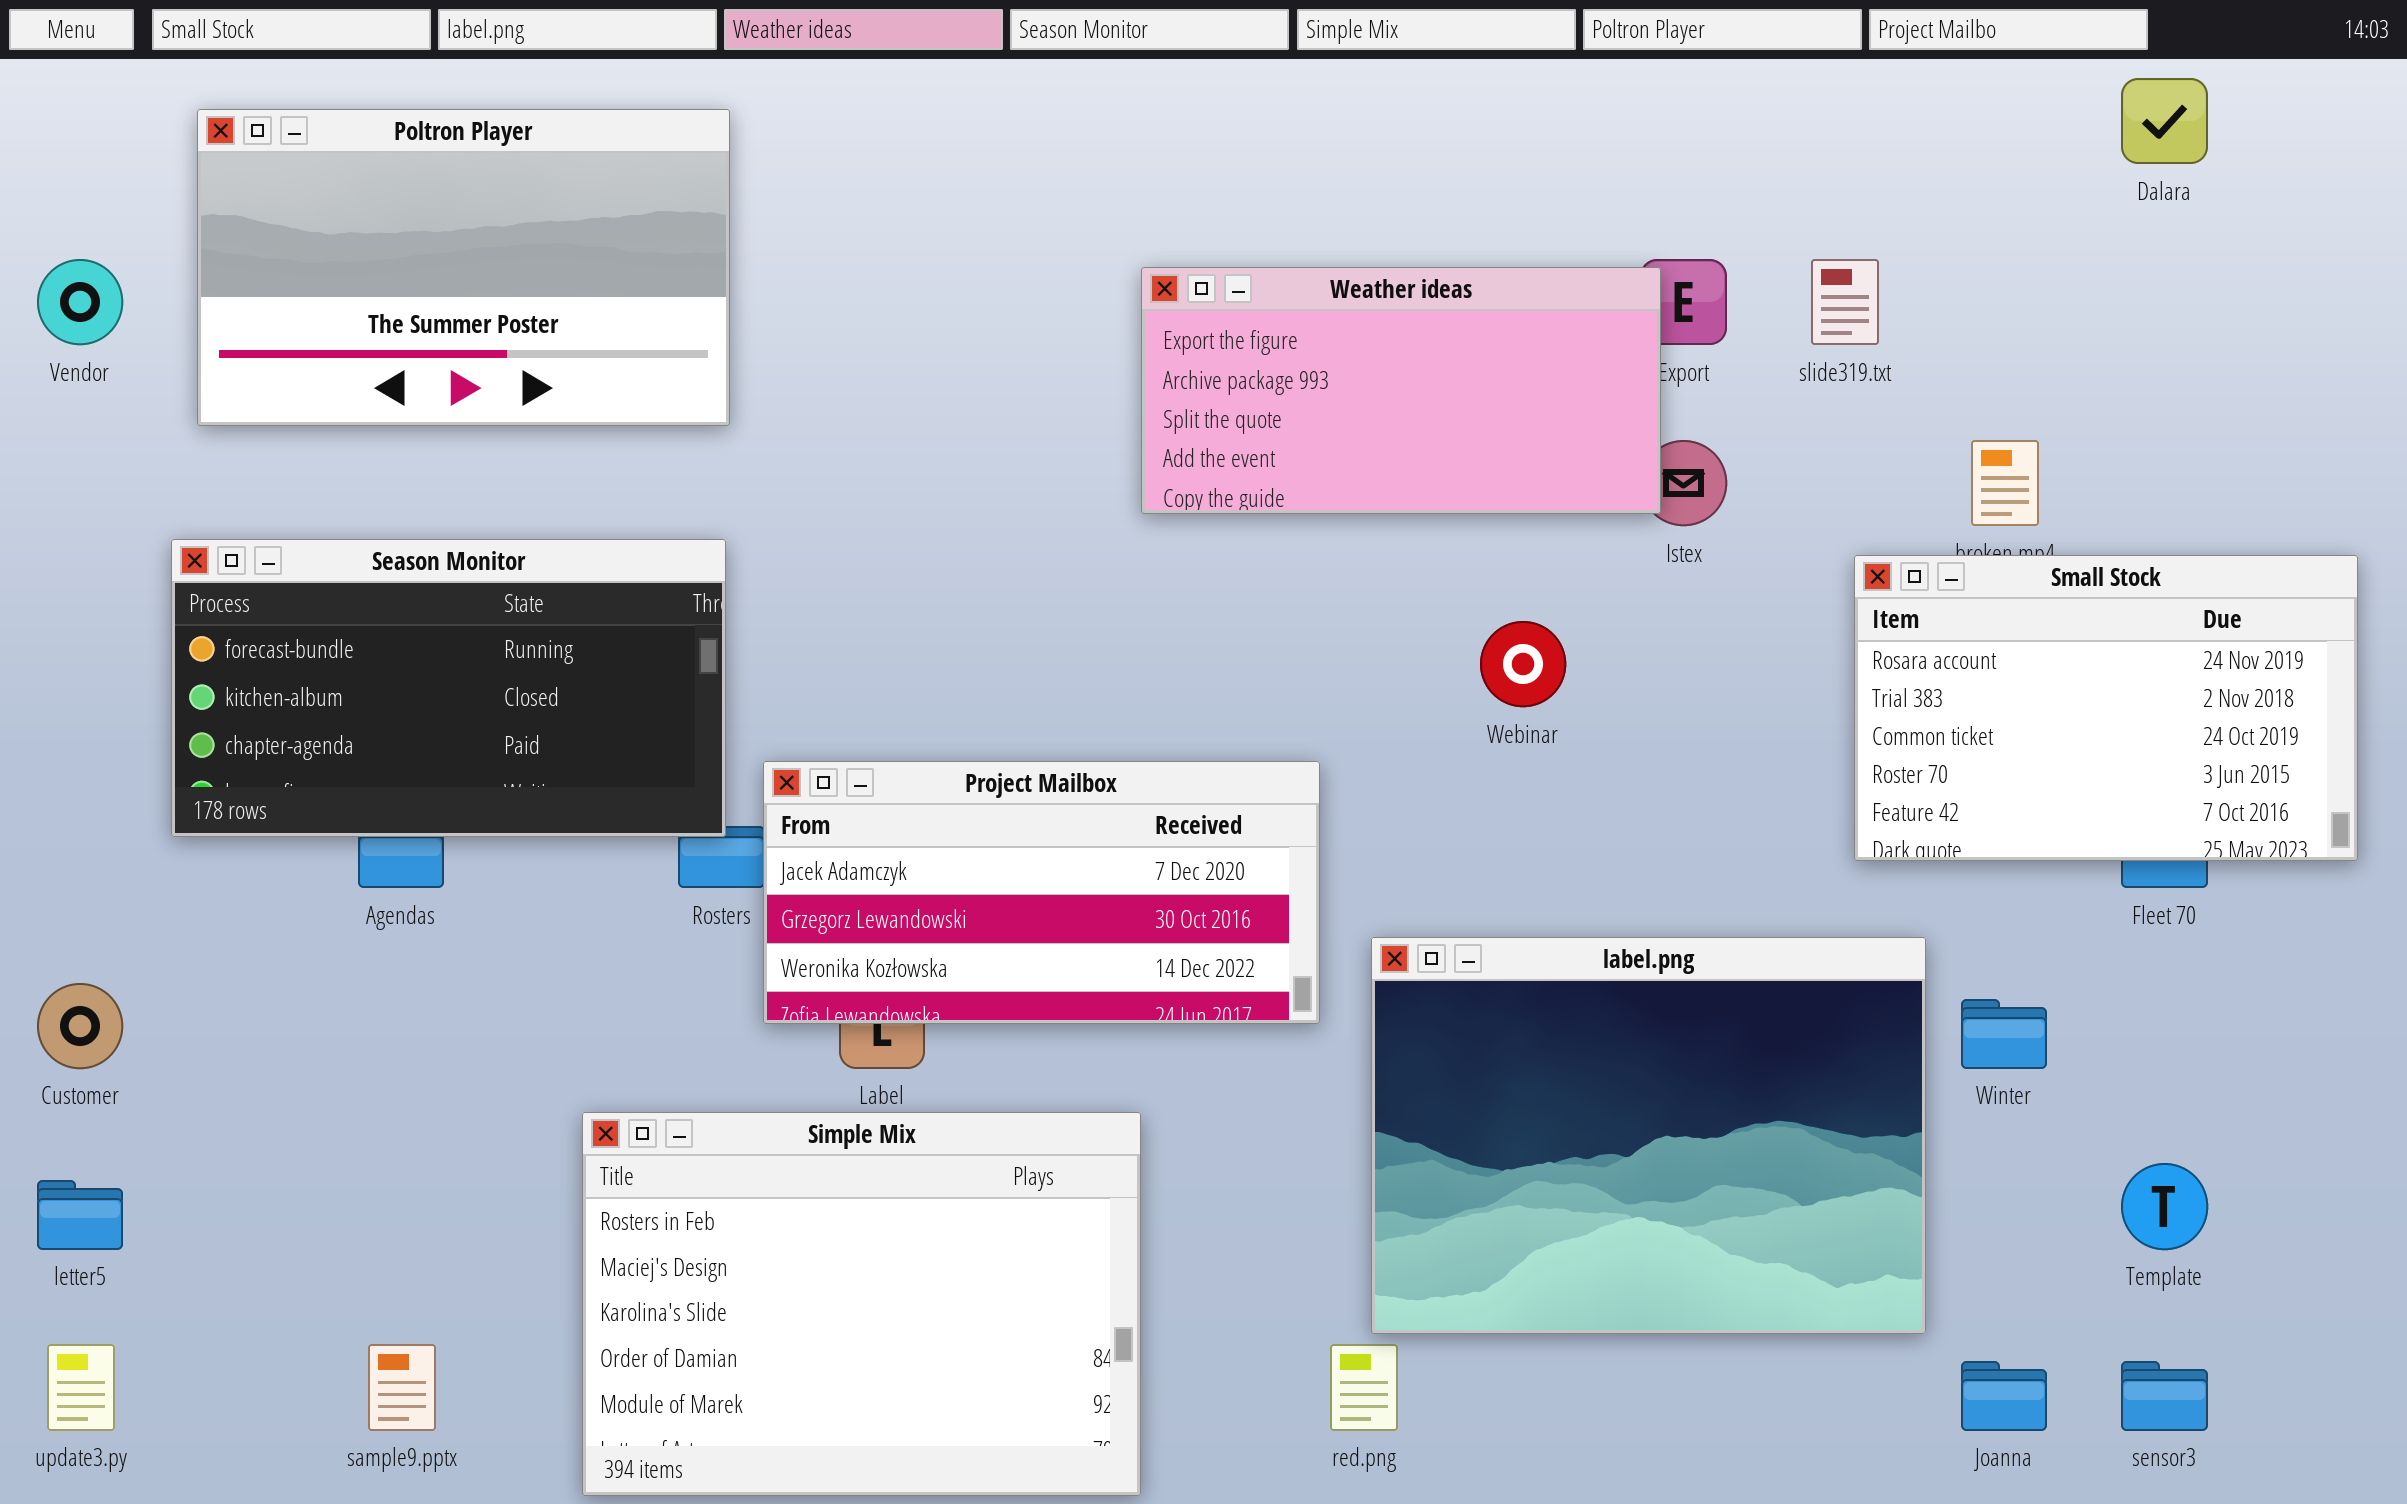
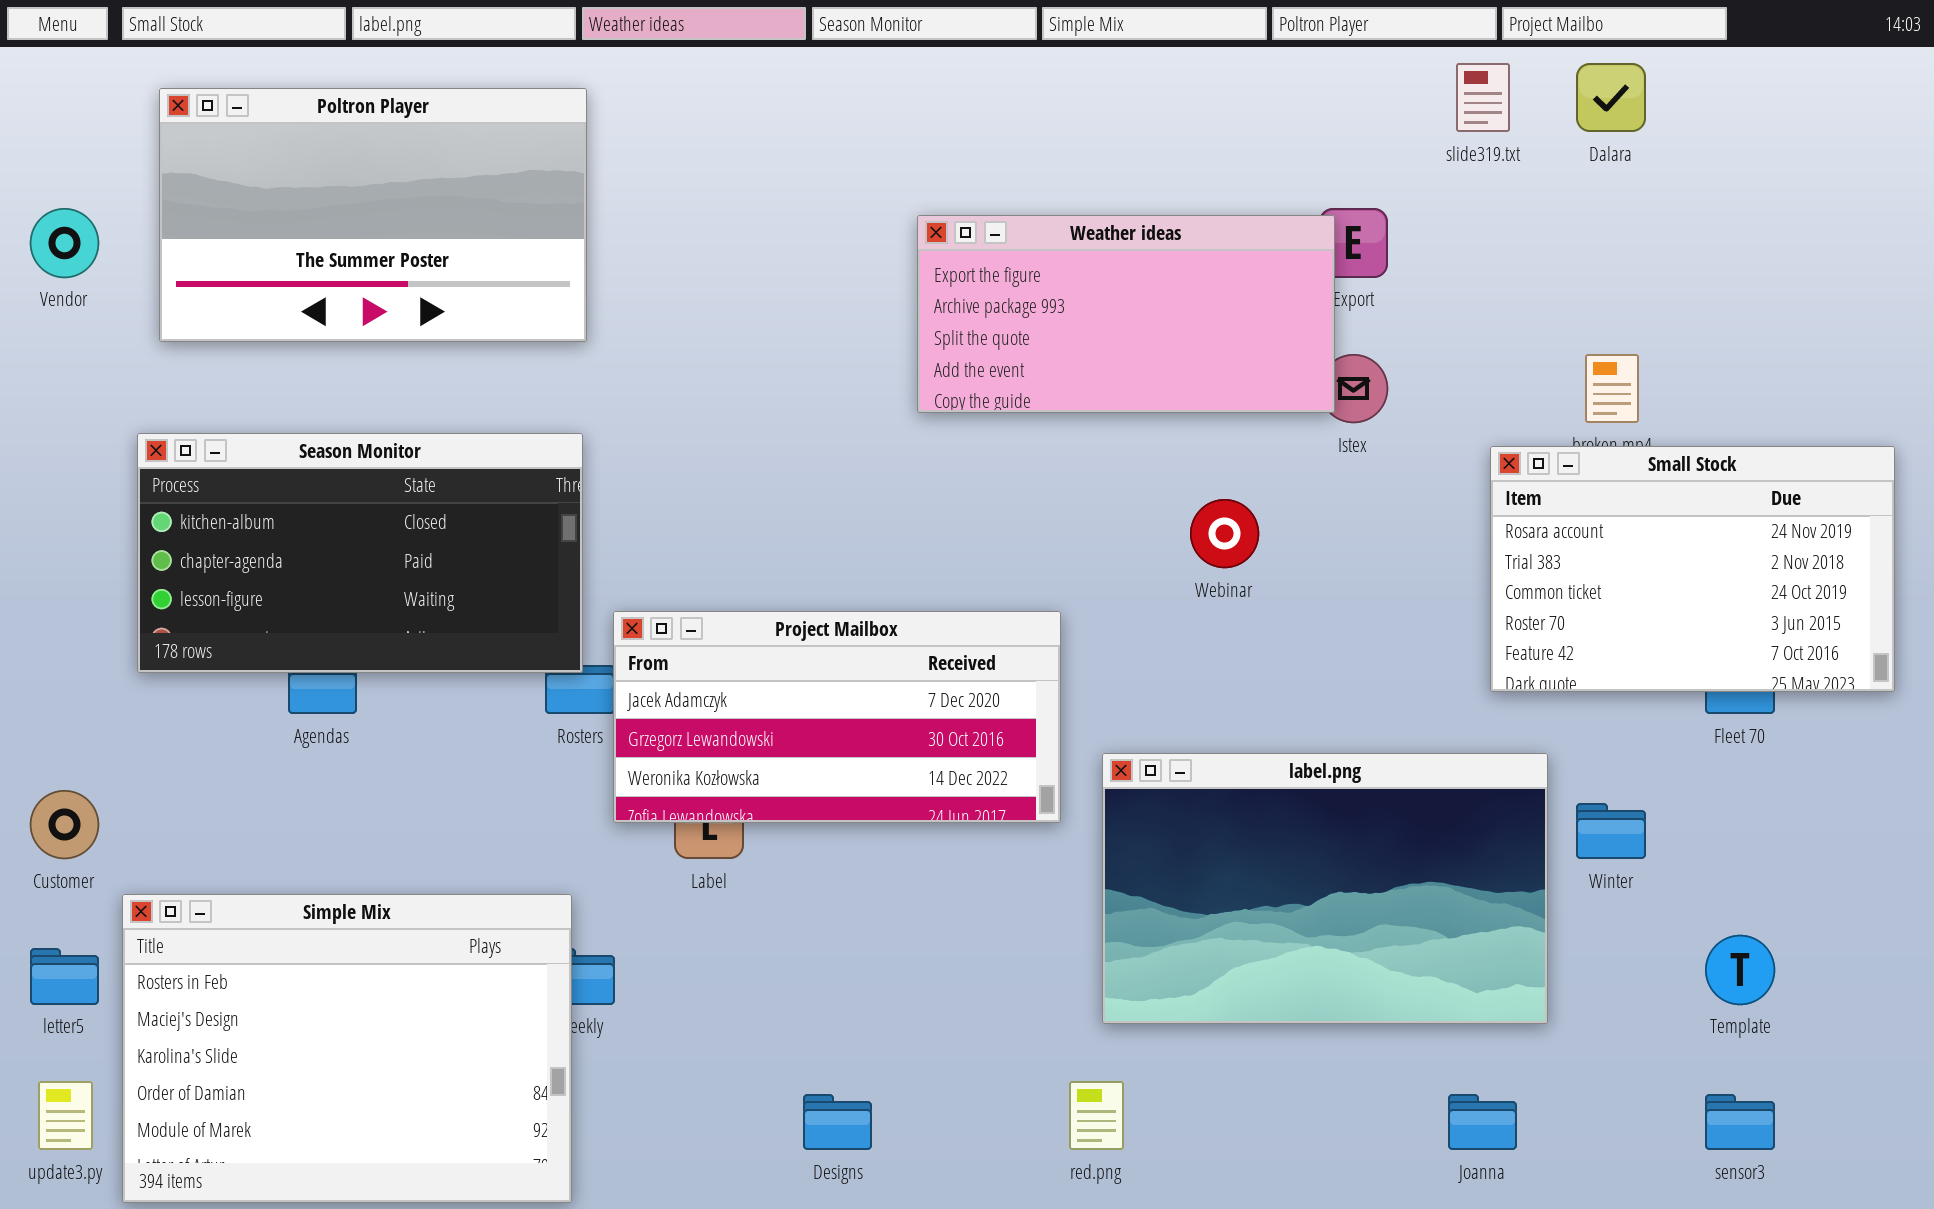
Dalara: [2121,78,2208,164] -> [1576,63,1646,132], moved
slide319.txt: [1811,259,1879,345] -> [1456,63,1510,132], moved
Season Monitor: [171,539,726,837] -> [137,433,583,673], scrolled down 1 row
label.png: [1371,937,1926,1334] -> [1102,753,1548,1024], resized
Simple Mix: [582,1112,1141,1496] -> [122,894,572,1203], moved
Joanna: [1961,1361,2047,1431] -> [1448,1094,1517,1150], moved

